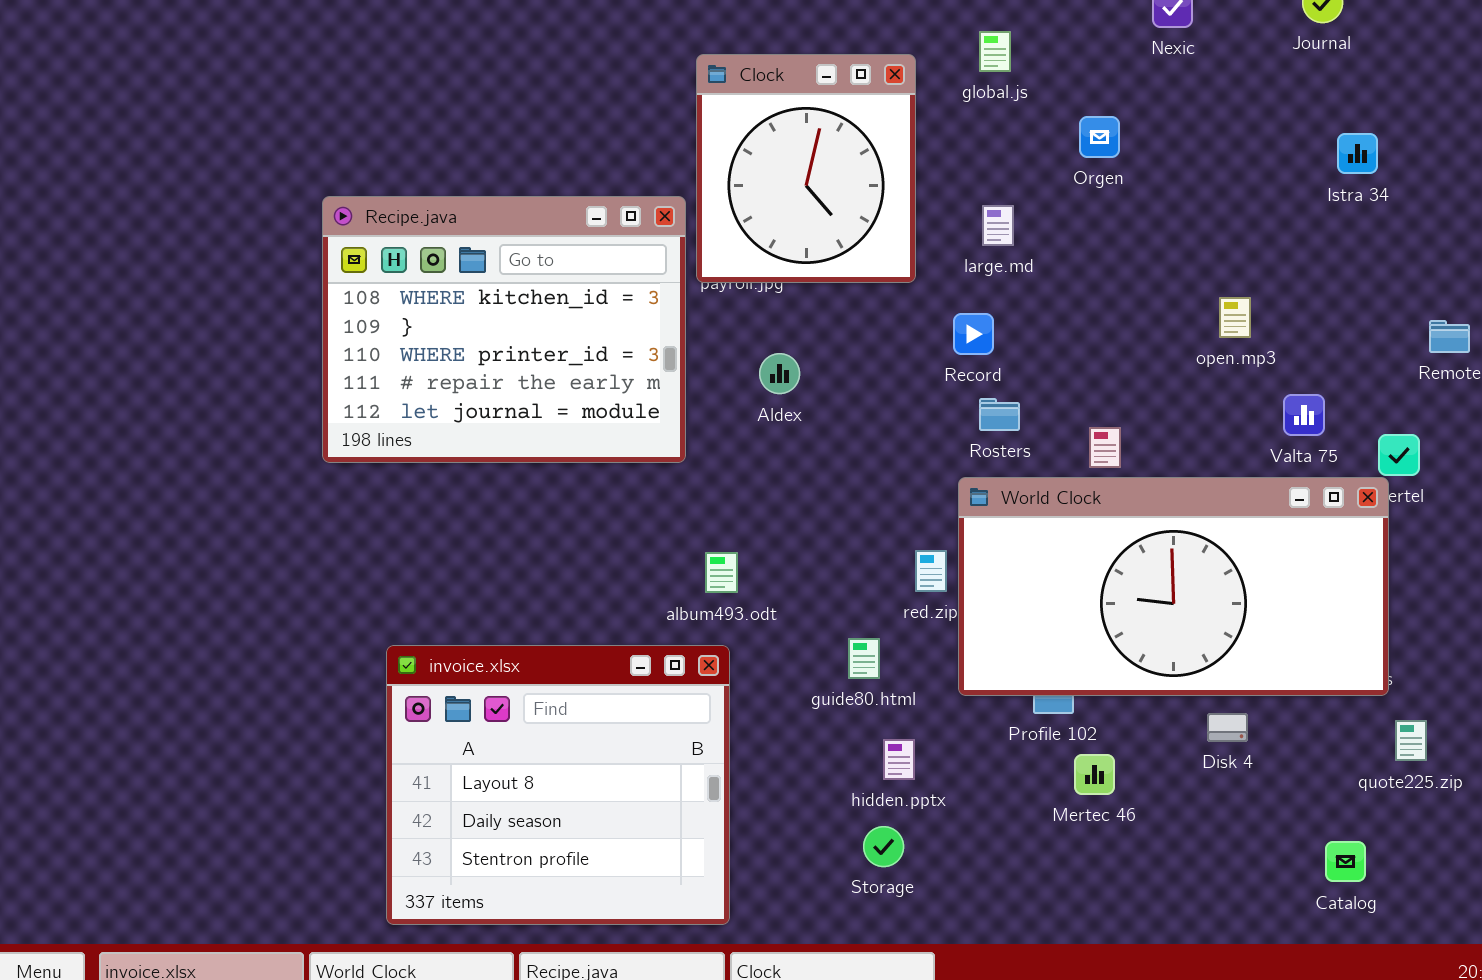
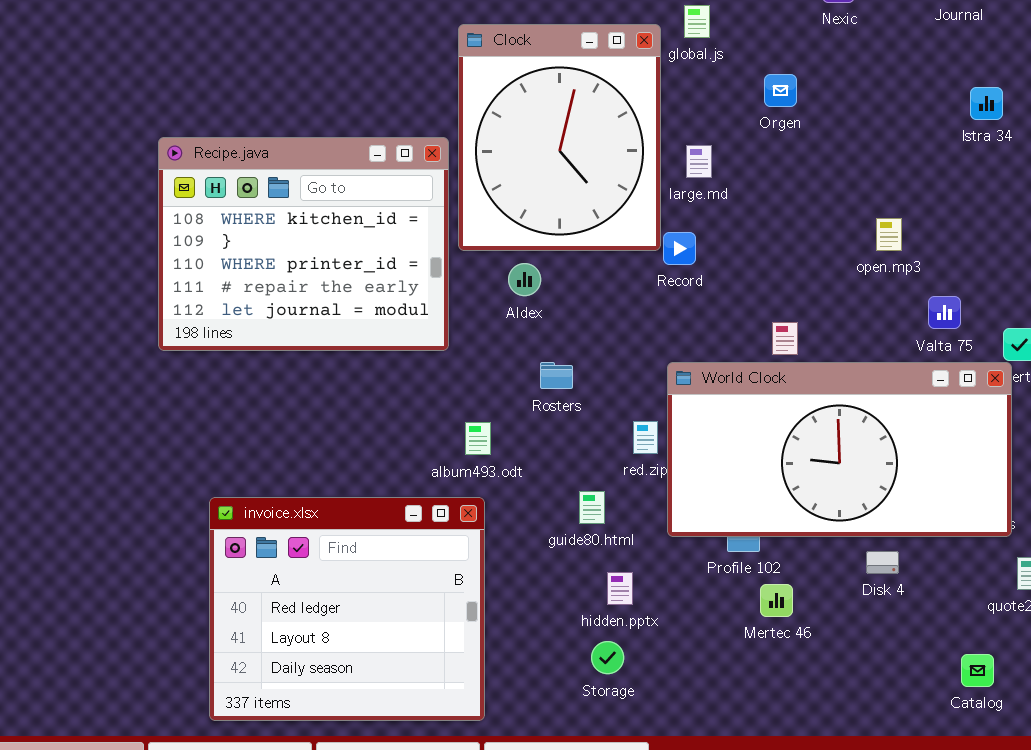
Clock: [696,54,916,283] -> [458,24,661,251], resized
Rosters: [979,398,1020,431] -> [540,362,573,389], moved
invoice.xlsx: [386,645,730,925] -> [209,497,485,721], scrolled up 1 row

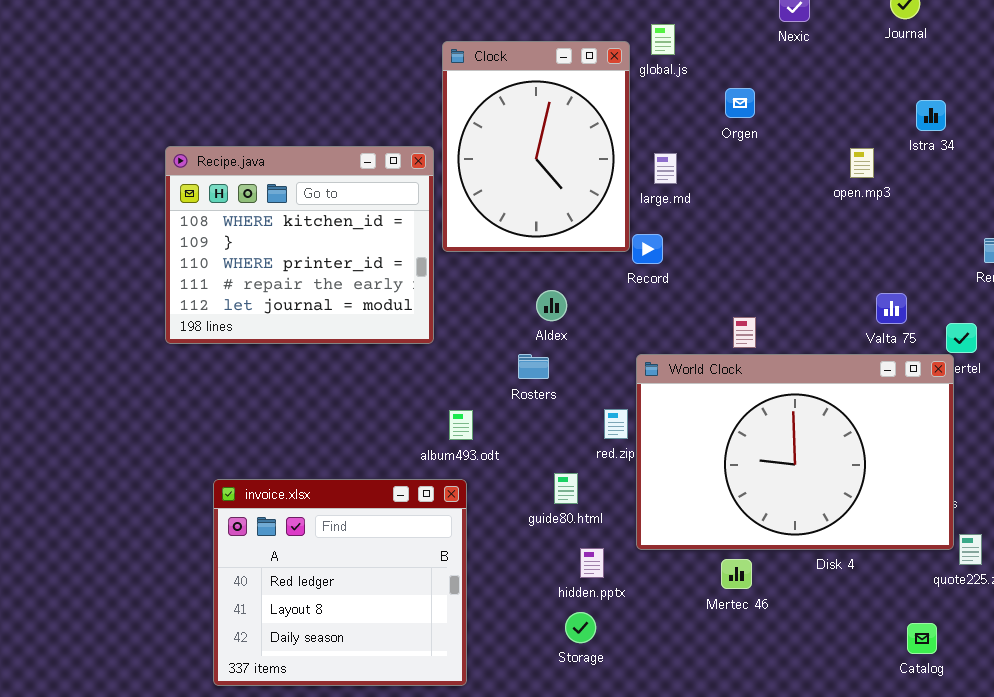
open.mp3: [876,218,902,251] -> [850,148,874,178], moved
Aldex: [508,263,541,296] -> [536,290,567,321], moved
World Clock: [667,362,1012,537] -> [636,354,954,550], resized

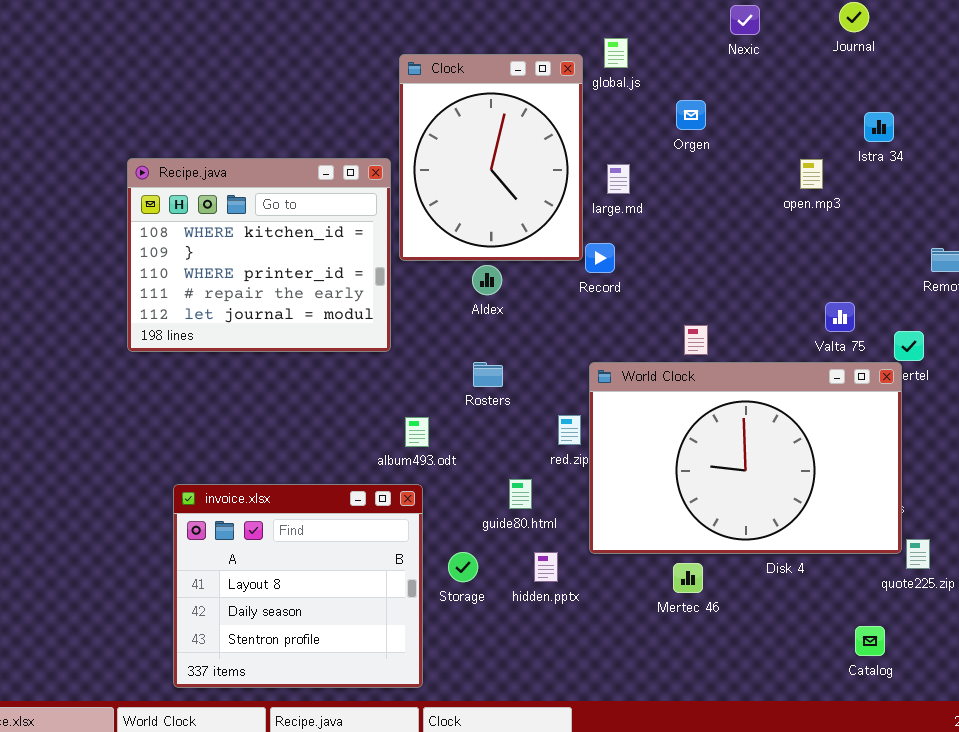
Aldex: [536,290,567,321] -> [472,265,502,295], moved
invoice.xlsx: [213,479,467,686] -> [173,484,423,688], scrolled down 1 row
Storage: [565,612,596,643] -> [448,552,478,582], moved

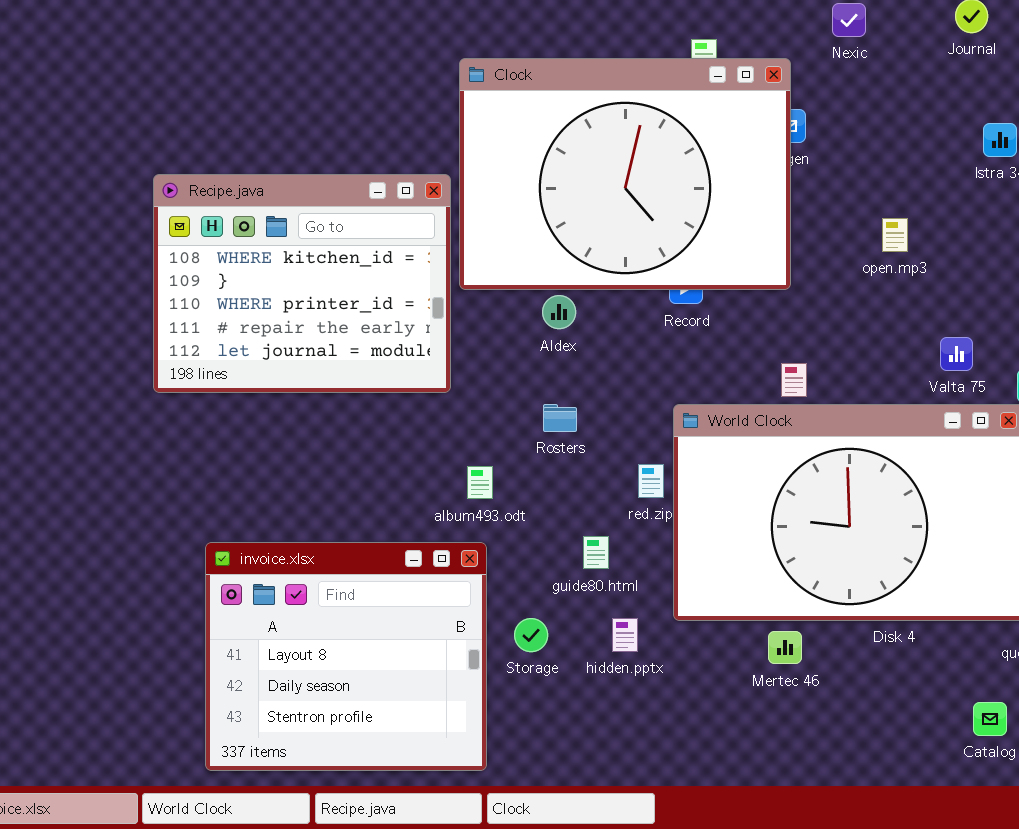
Clock: [399,54,583,261] -> [459,58,791,290], resized
open.mp3: [800,159,823,189] -> [882,218,908,252], moved

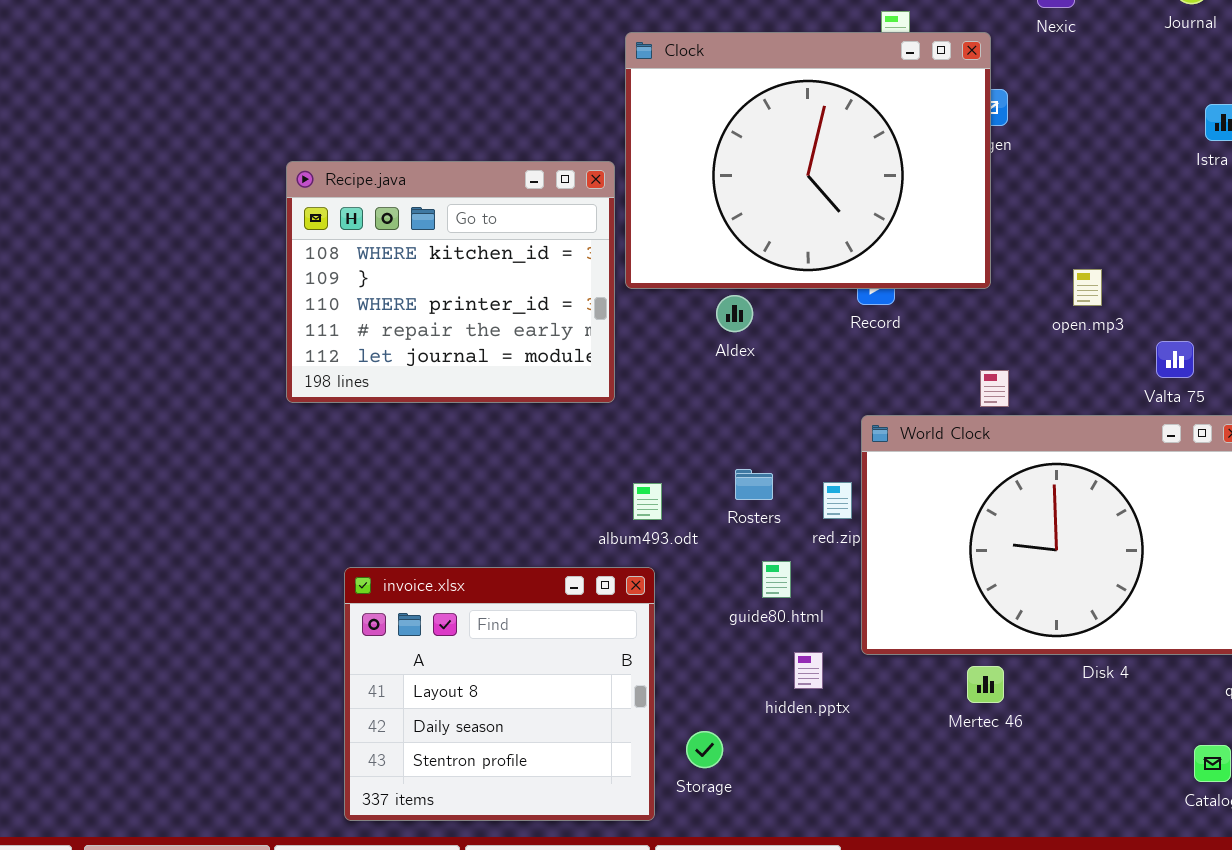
open.mp3: [882,218,908,252] -> [1073,269,1102,306], moved
Rosters: [543,404,577,432] -> [735,469,773,500], moved
Storage: [514,618,548,652] -> [686,731,723,768], moved

